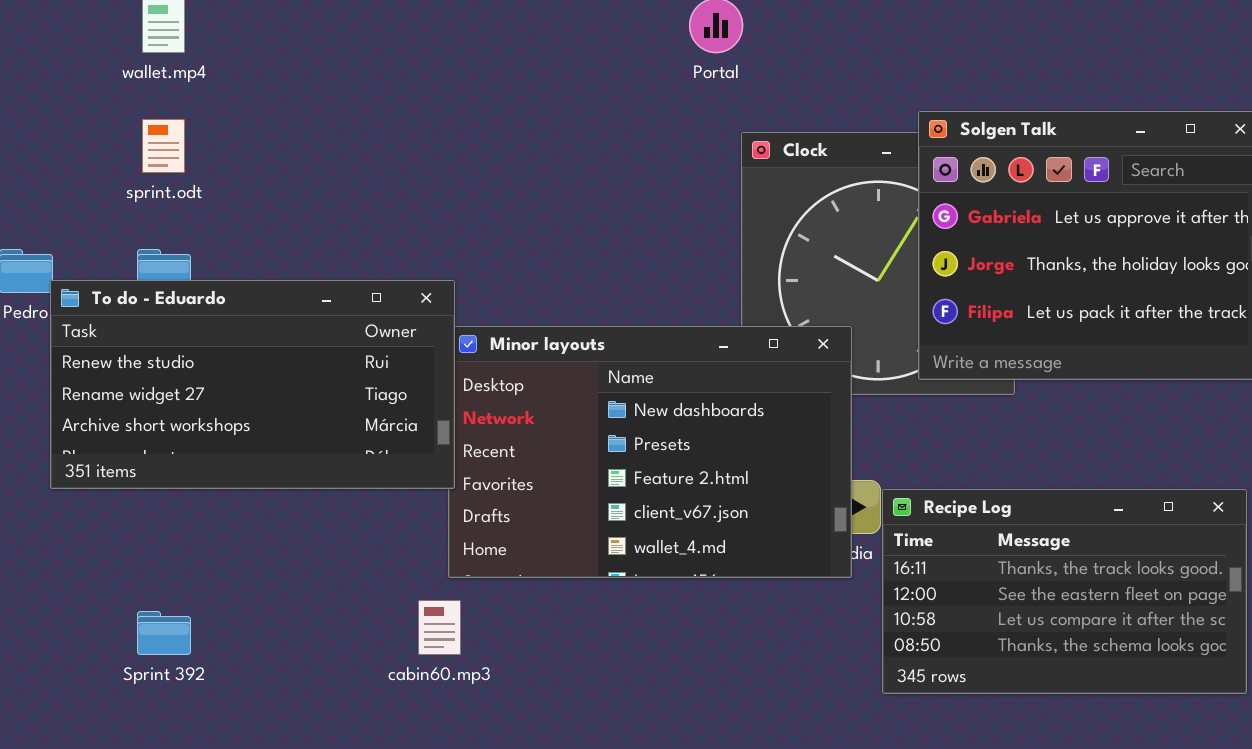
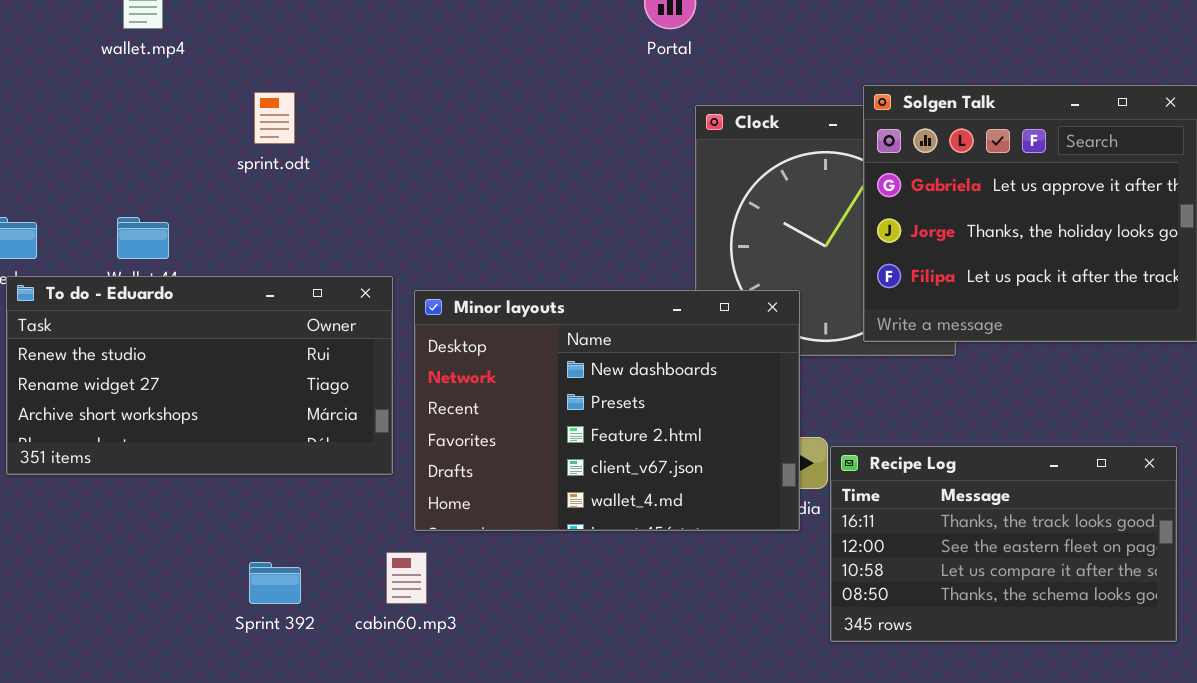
sprint.odt: [142,119,185,173] -> [254,92,295,144], moved
To do - Eduardo: [50,280,455,489] -> [6,276,393,475], moved
Sprint 392: [137,611,191,655] -> [249,562,301,604], moved

